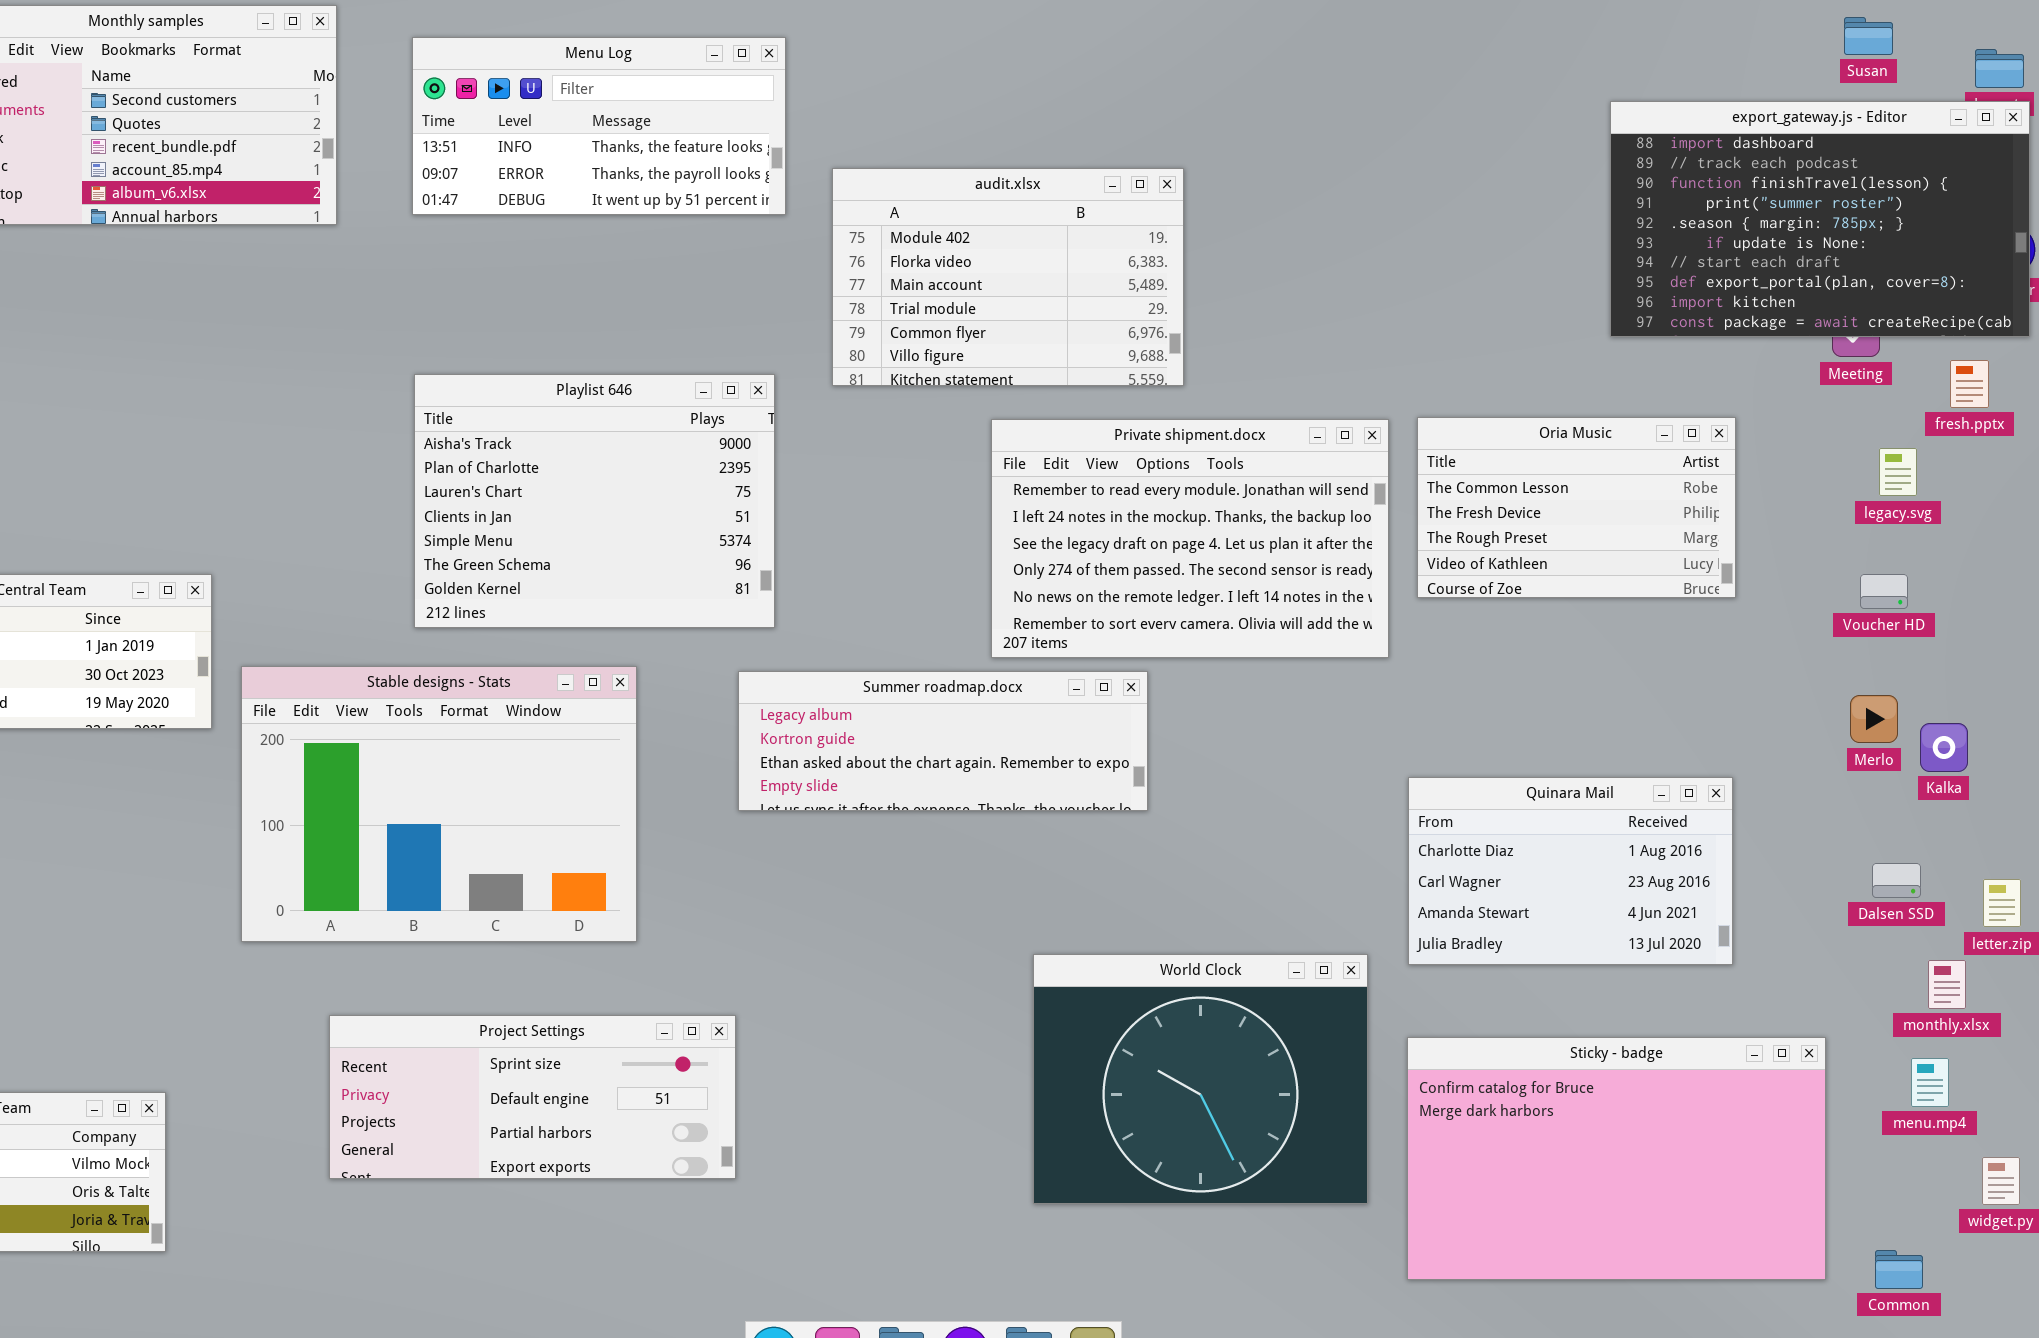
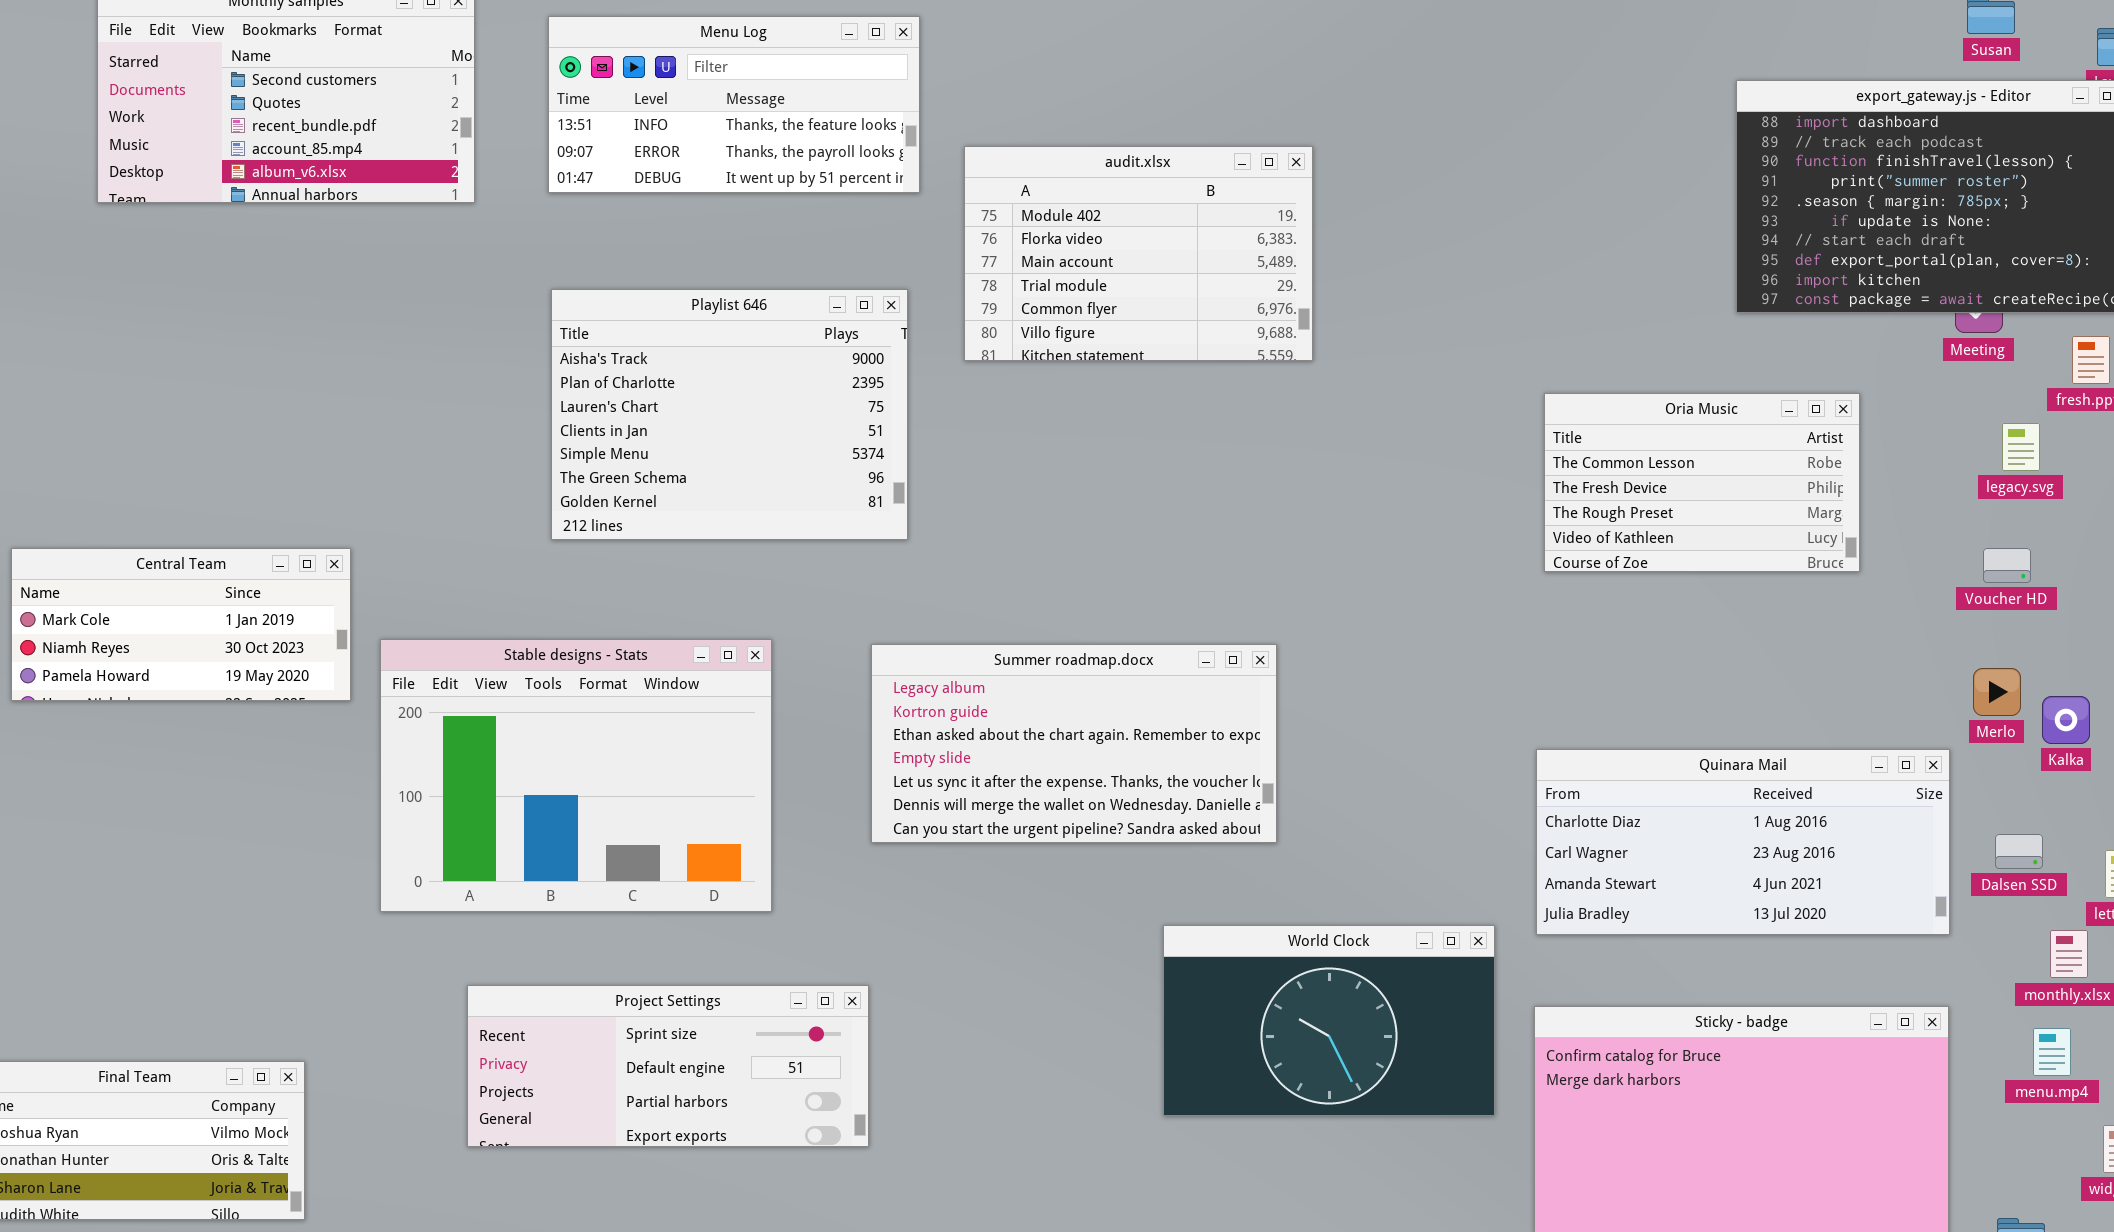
Playlist 646: [414,374,775,628] -> [551,289,908,540], moved
Private shipment.docx: [991,419,1389,658] -> none, closed
Summer roadmap.docx: [738,671,1148,811] -> [871,644,1277,843], resized
Quinara Mail: [1408,777,1733,965] -> [1536,749,1950,935], resized
World Clock: [1033,954,1368,1204] -> [1163,925,1495,1116], resized

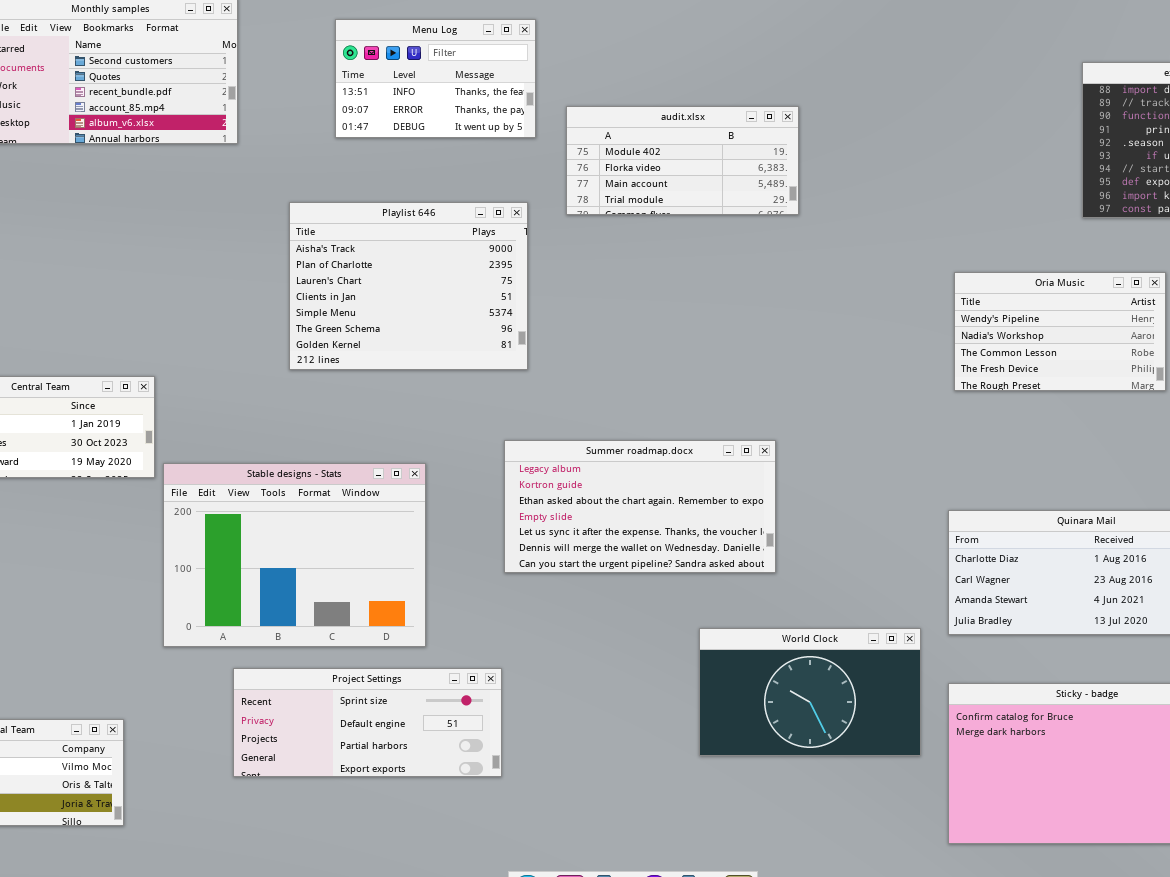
Menu Log: [548,16,920,193] -> [335,19,536,138], resized
audit.xlsx: [964,146,1313,361] -> [566,106,799,215], resized
Oria Music: [1544,393,1860,572] -> [954,272,1166,391], scrolled up 2 rows
Stable designs - Stats: [380,639,772,912] -> [163,463,426,647], moved

